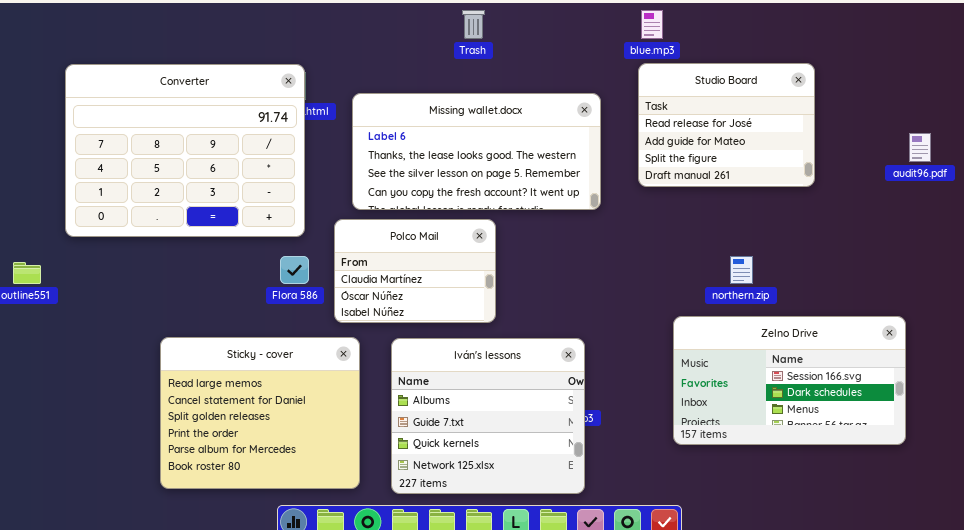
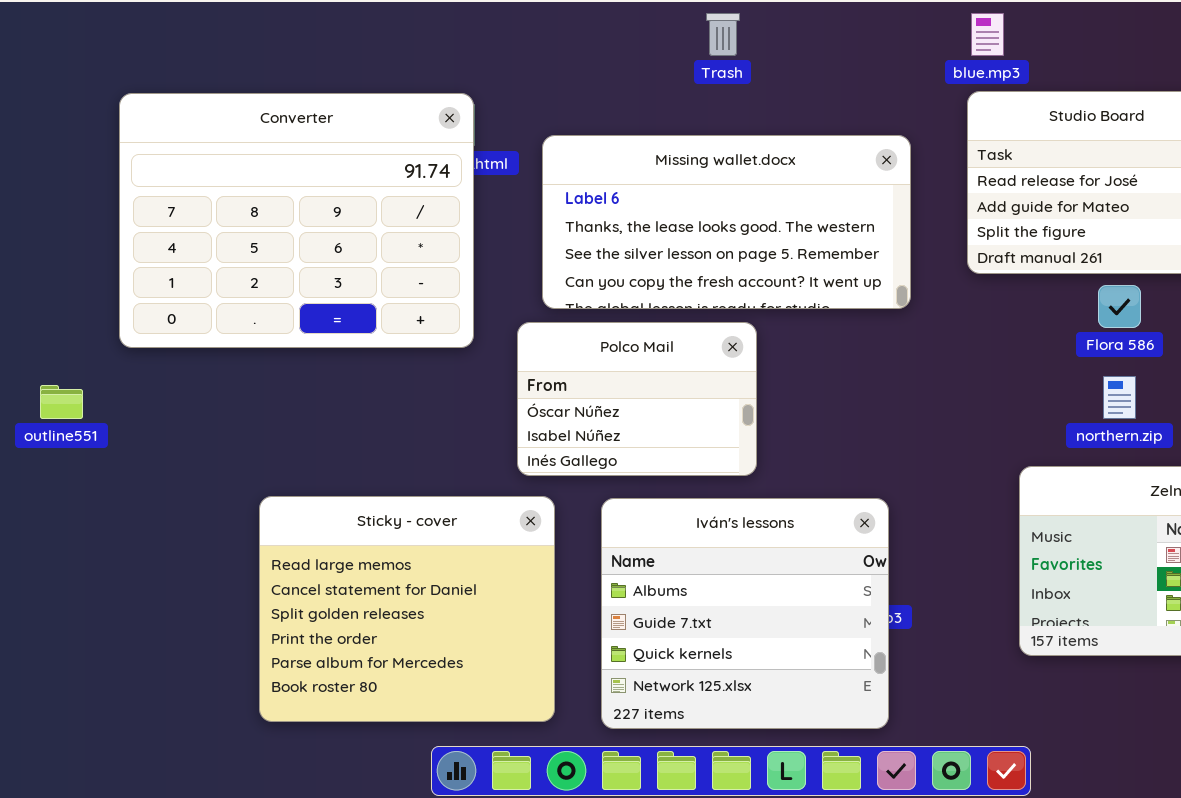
Polco Mail: [334,219,496,323] -> [517,322,757,476], scrolled down 1 row
Flora 586: [280,256,309,284] -> [1098,285,1141,328], moved

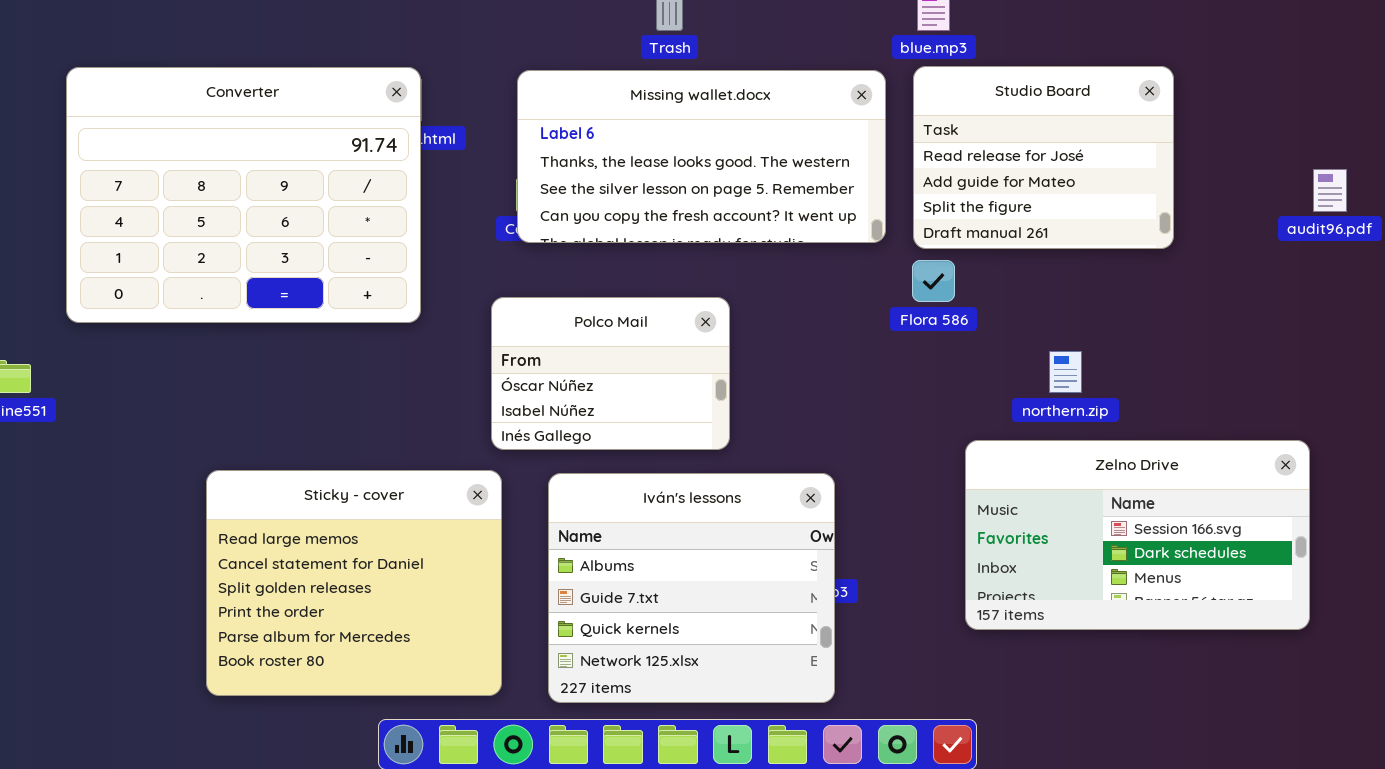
Missing wallet.docx: [542,135,911,309] -> [517,70,886,243], moved
Flora 586: [1098,285,1141,328] -> [912,260,955,302], moved
Polco Mail: [517,322,757,476] -> [491,297,730,450], moved

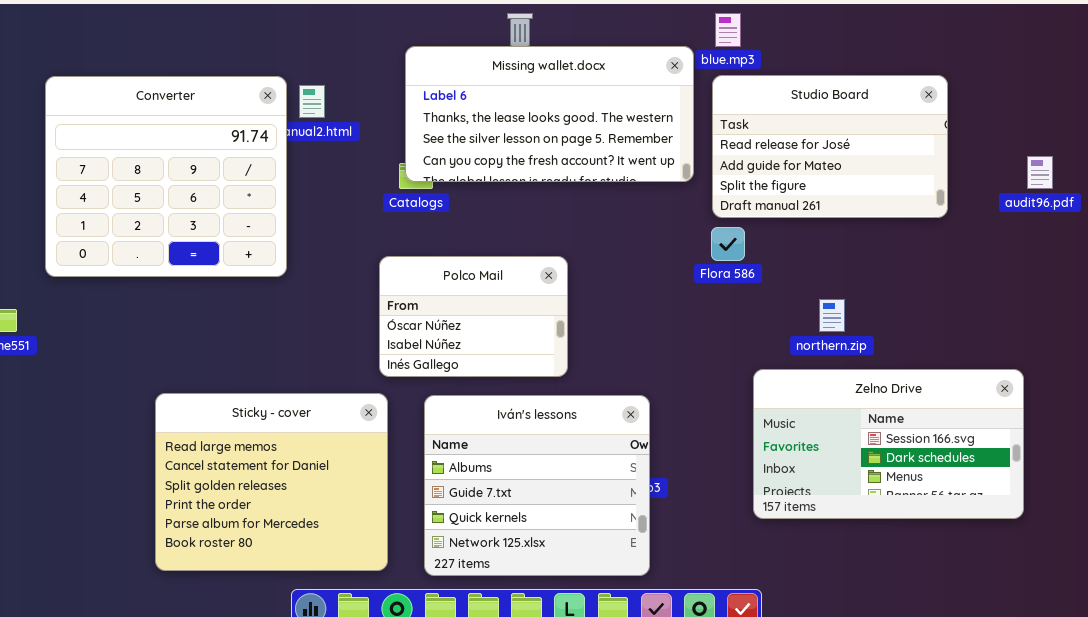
Studio Board: [913,66,1174,249] -> [712,75,948,218], resized
Converter: [66,67,421,323] -> [45,76,287,277], resized
Missing wallet.docx: [517,70,886,243] -> [405,46,694,182], moved

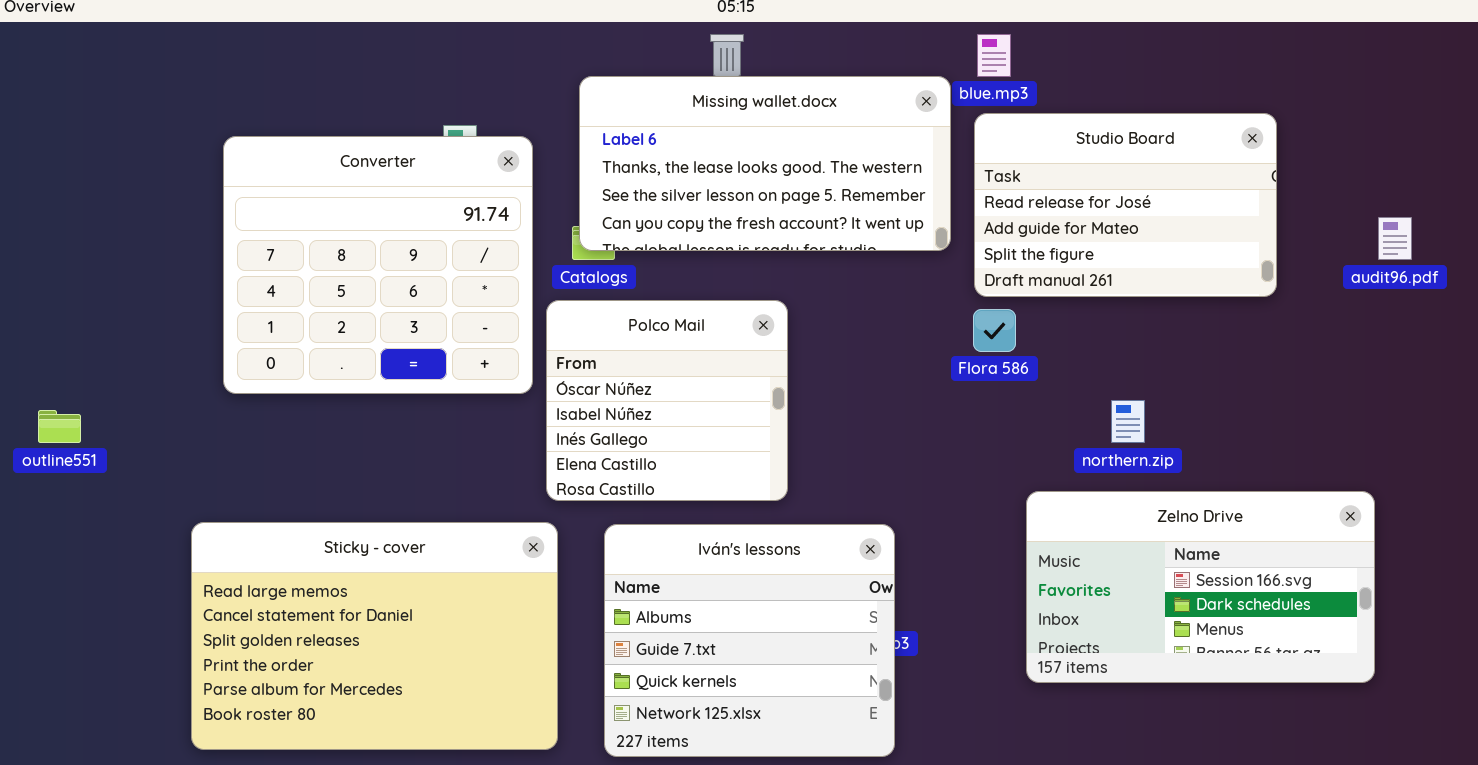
Converter: [45,76,287,277] -> [223,136,533,394], moved
Polco Mail: [379,256,568,377] -> [546,300,788,501], resized
Sticky - cover: [155,393,388,571] -> [191,522,558,750], resized

